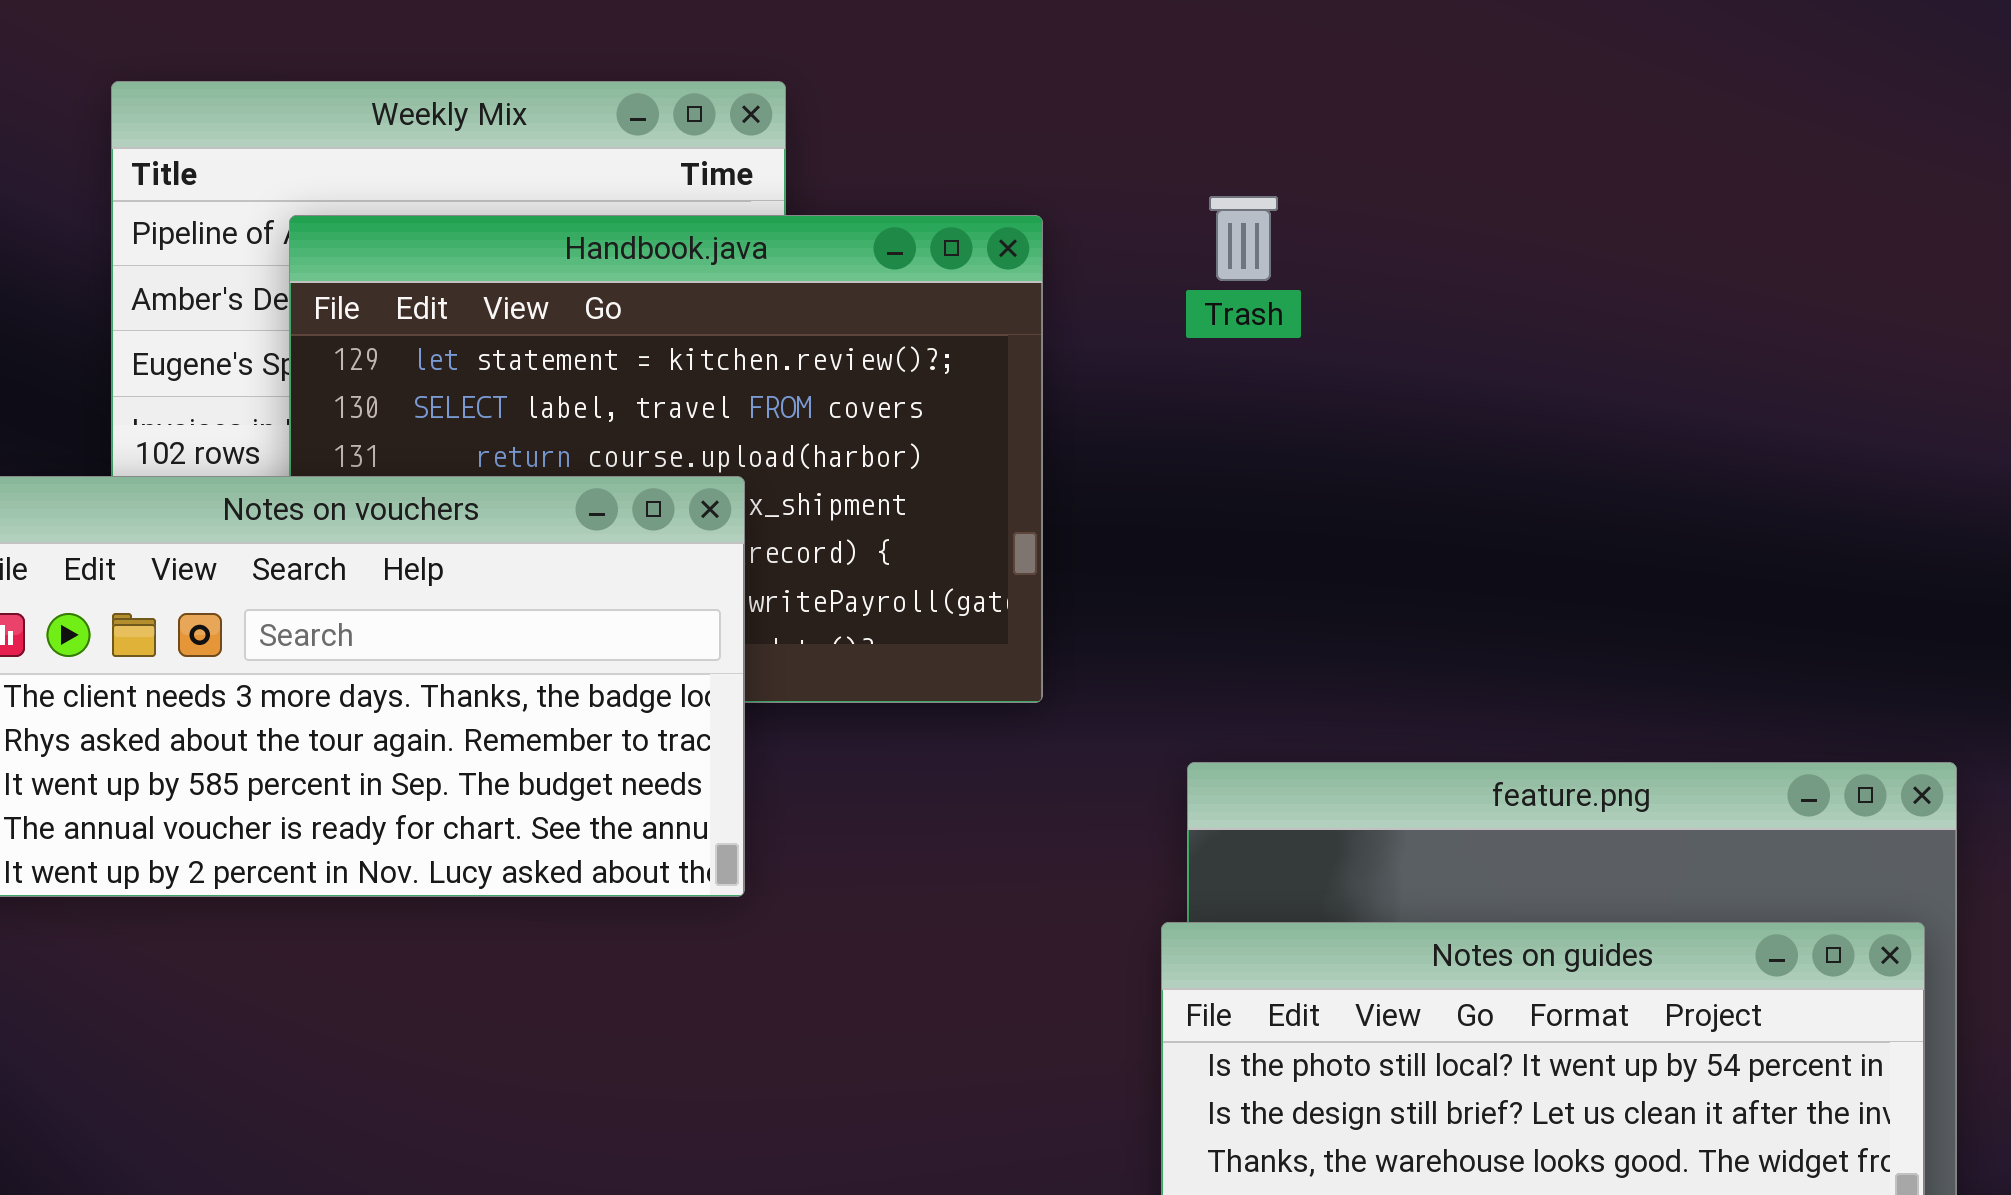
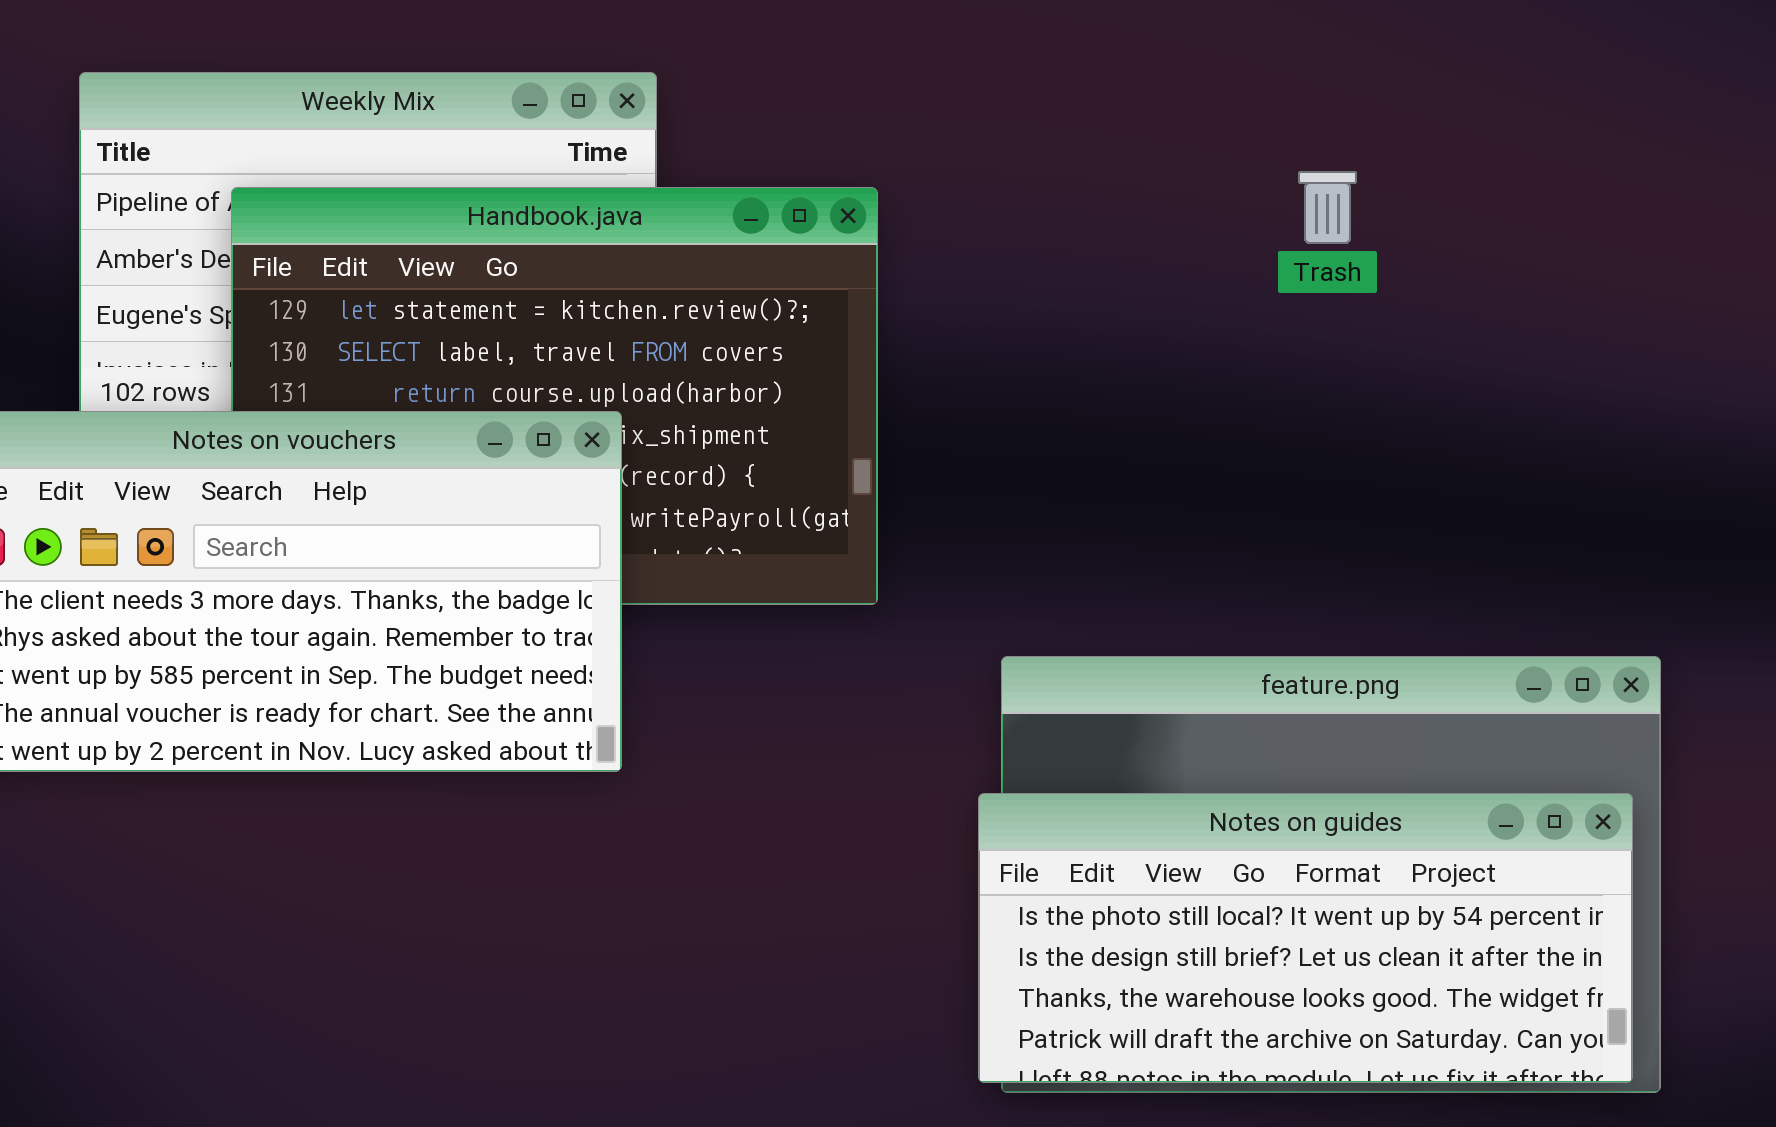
Trash: [1209,196,1278,281] -> [1298,171,1357,244], moved

